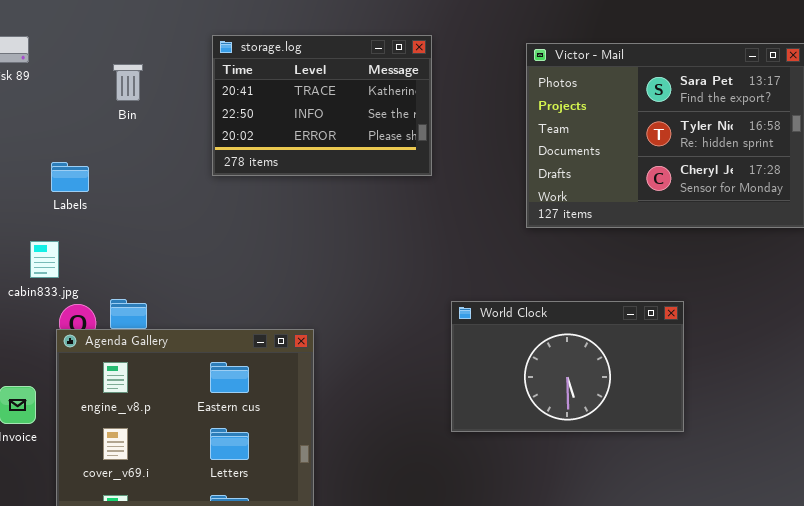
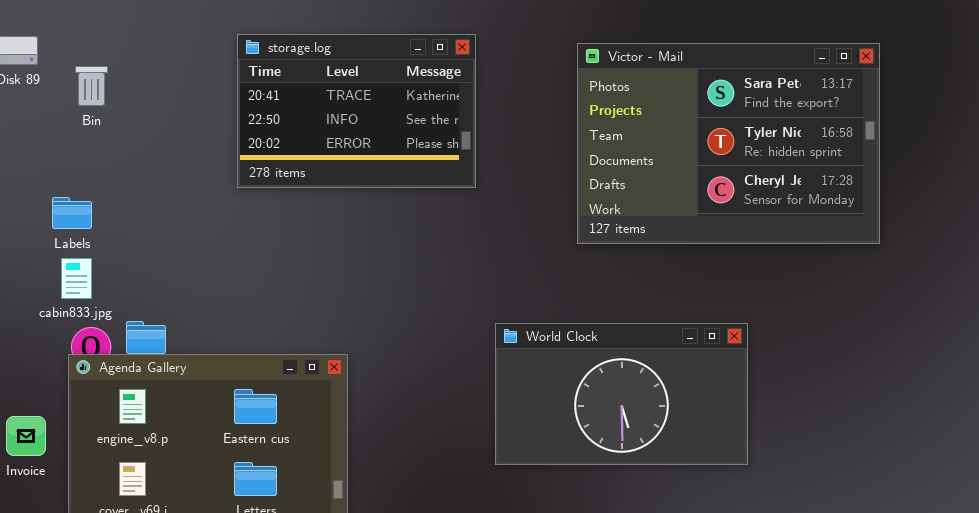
Bin: [113,64,143,101] -> [75,66,108,106], moved
Labels: [51,162,89,192] -> [52,197,92,229], moved
cabin833.jpg: [30,241,59,278] -> [61,258,92,299], moved

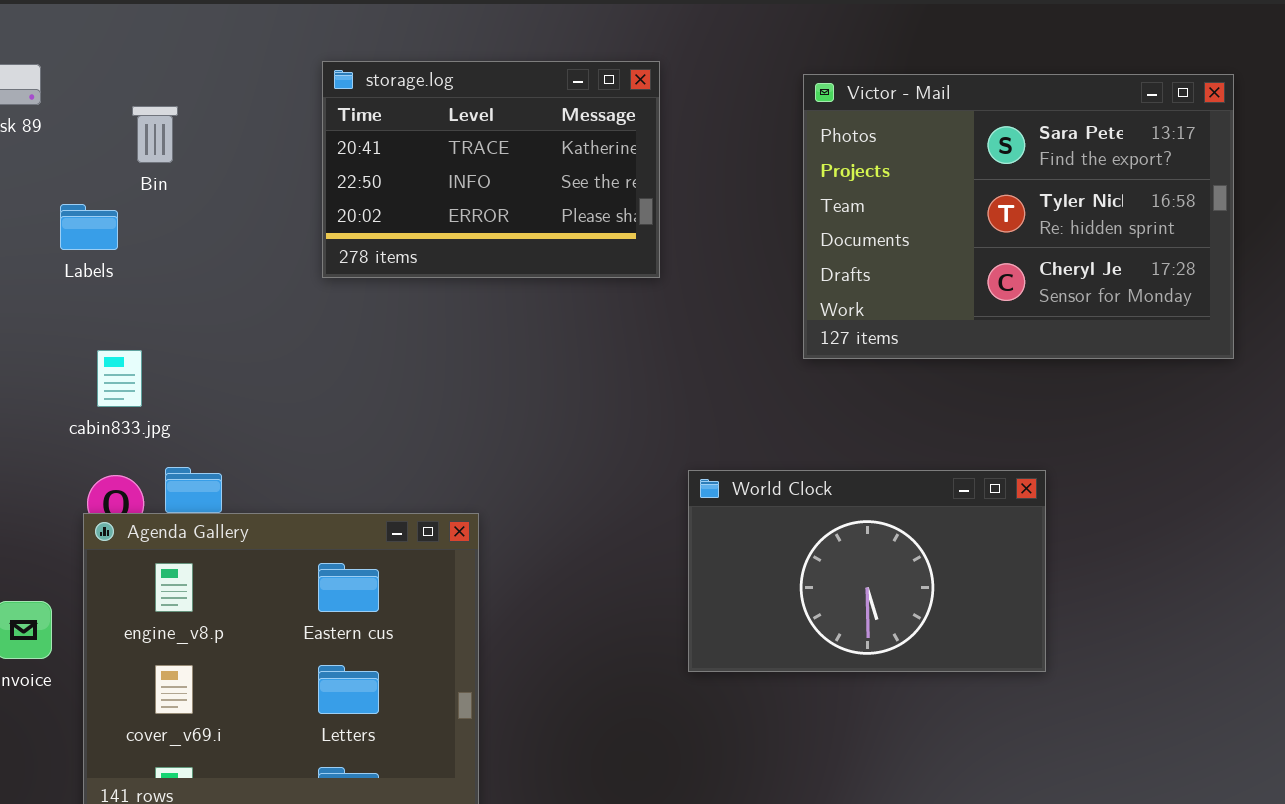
Bin: [75,66,108,106] -> [132,106,178,163], moved
Labels: [52,197,92,229] -> [60,204,118,250], moved
cabin833.jpg: [61,258,92,299] -> [97,350,142,407], moved

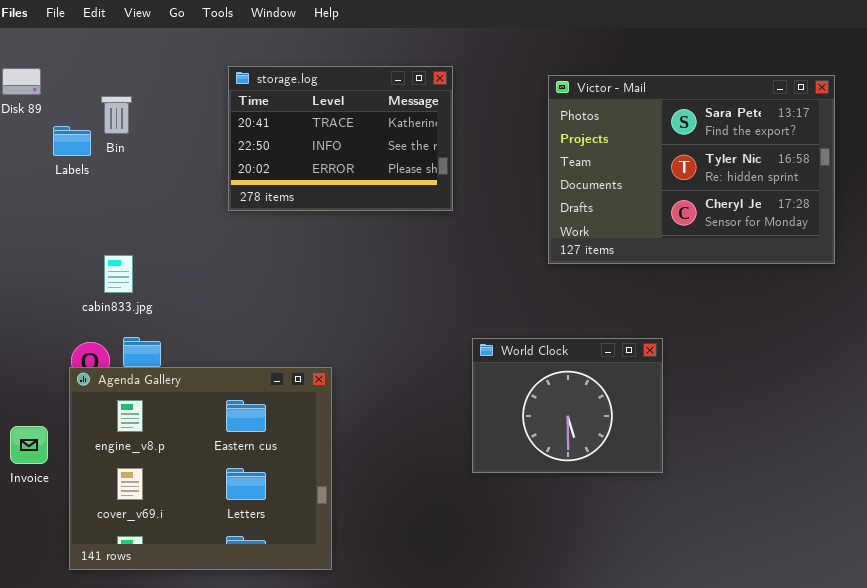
Labels: [60,204,118,250] -> [53,126,91,156], moved
cabin833.jpg: [97,350,142,407] -> [104,255,133,293], moved
World Clock: [688,470,1046,672] -> [472,338,663,473], resized

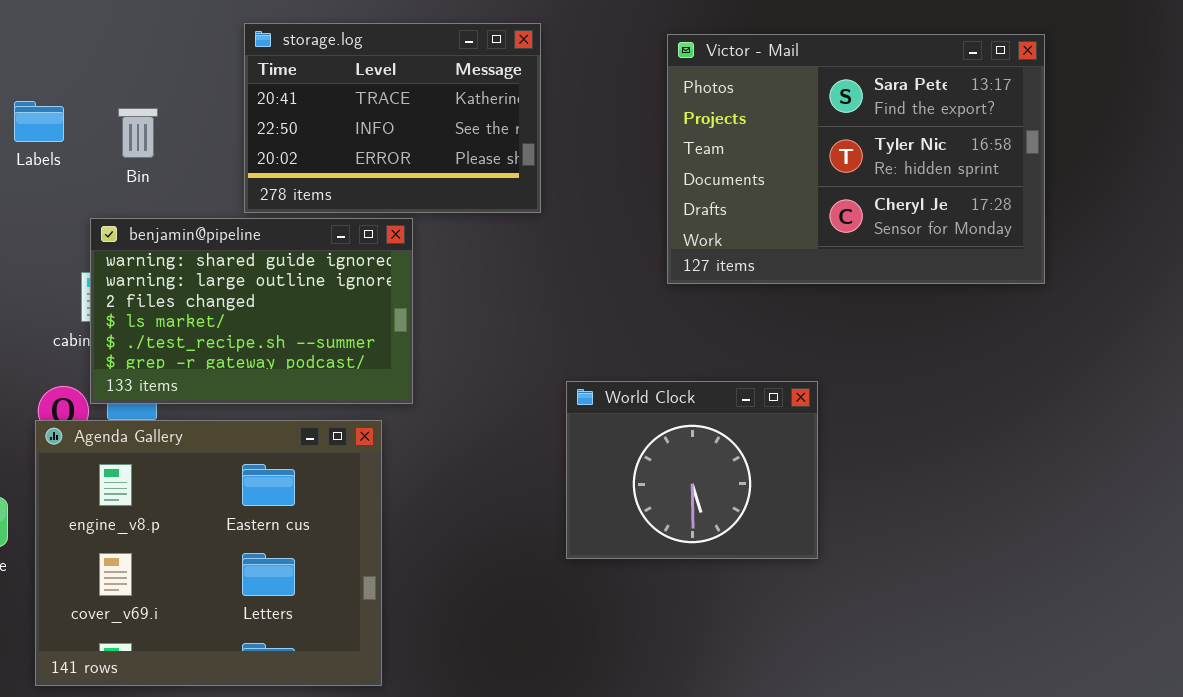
Bin: [101,96,132,134] -> [118,108,158,158], moved
benjamin@pipeline: none -> [90,218,413,404], opened

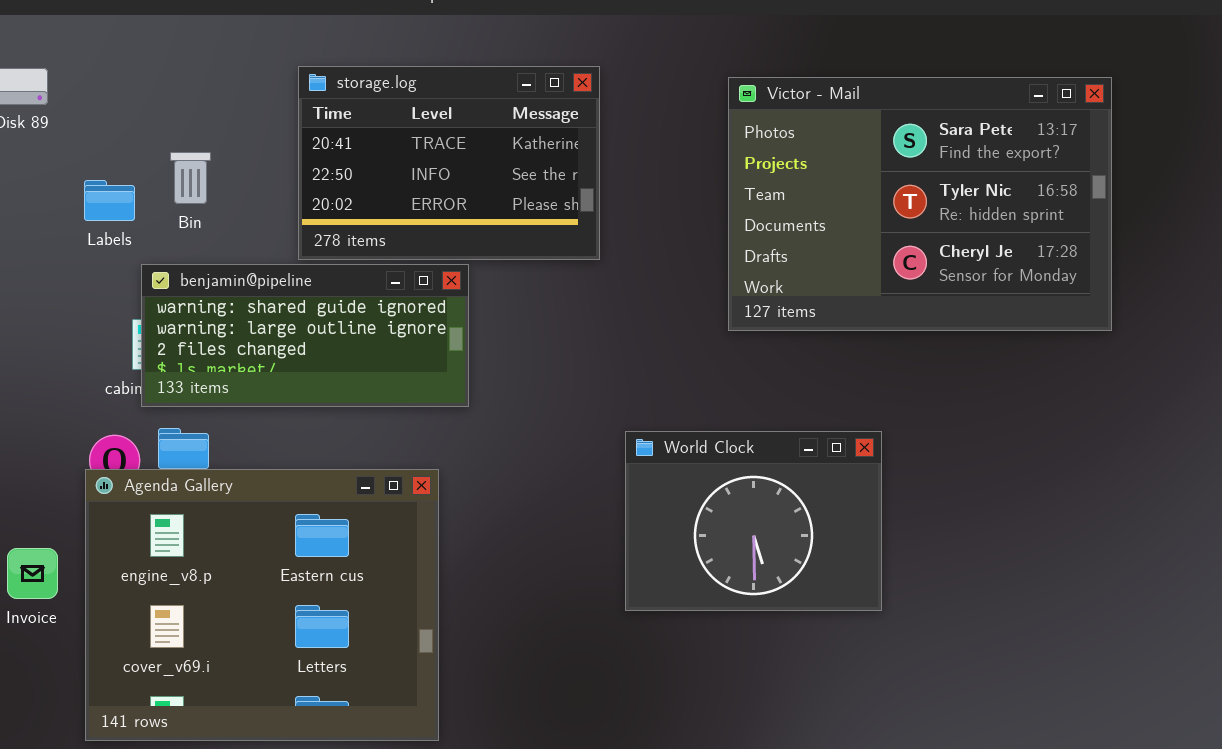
Labels: [14,101,64,142] -> [84,180,135,221], moved
benjamin@pipeline: [90,218,413,404] -> [141,264,469,407], resized

